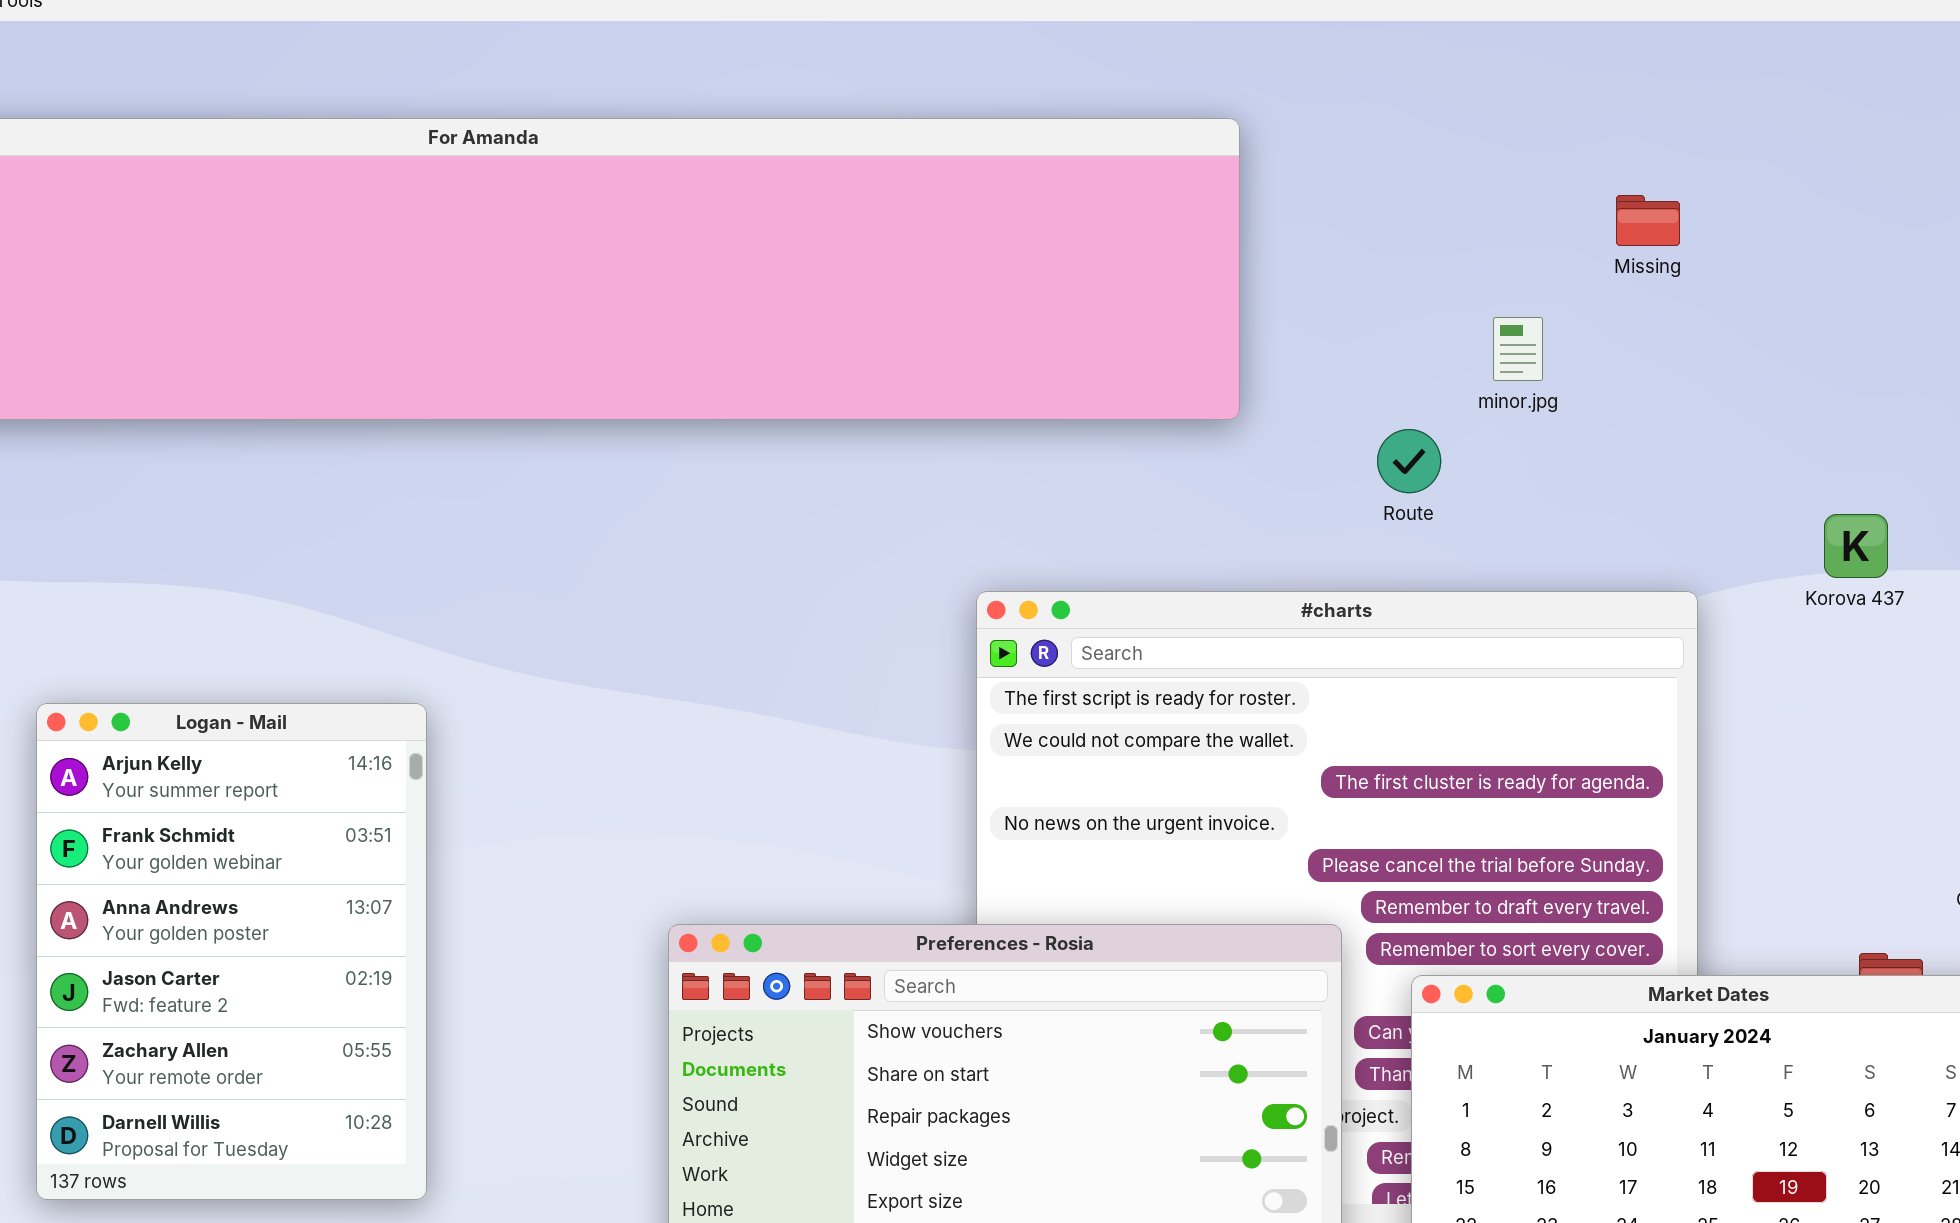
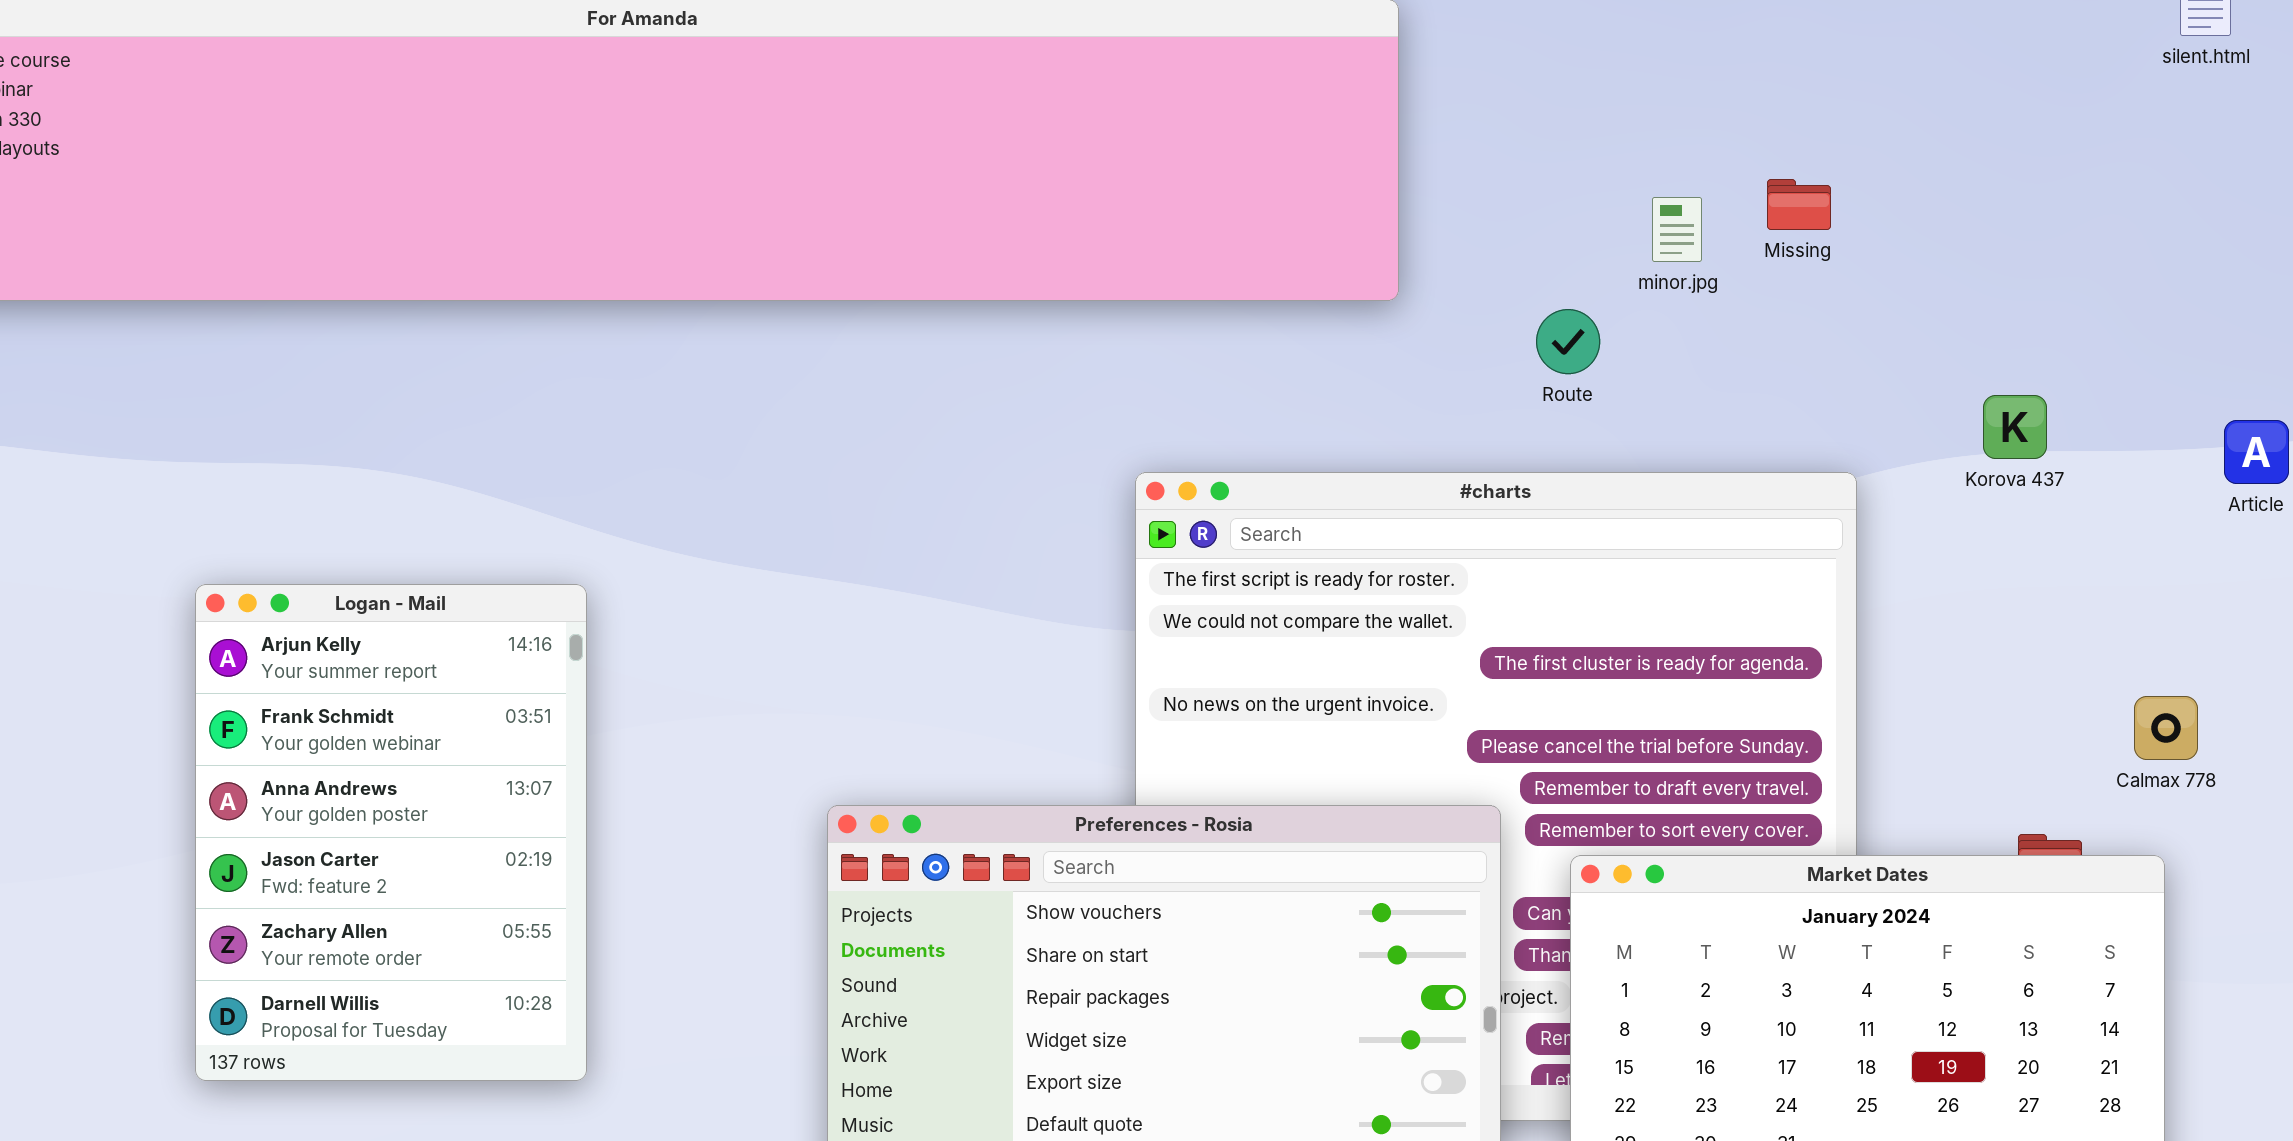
Missing: [1616,195,1680,246] -> [1767,179,1831,230], moved

